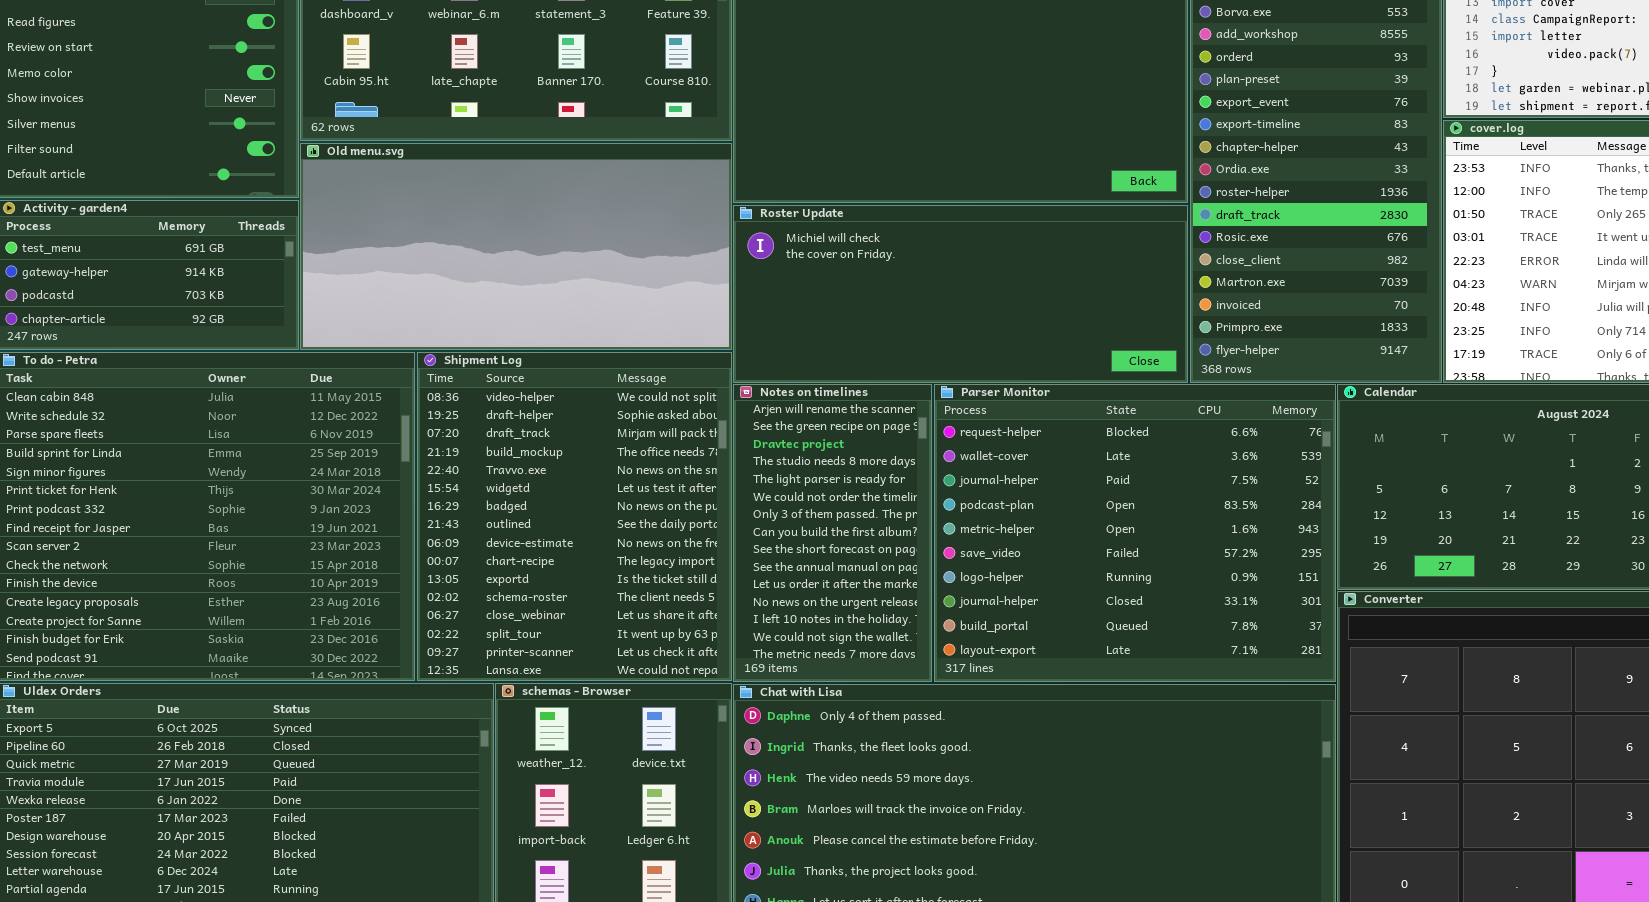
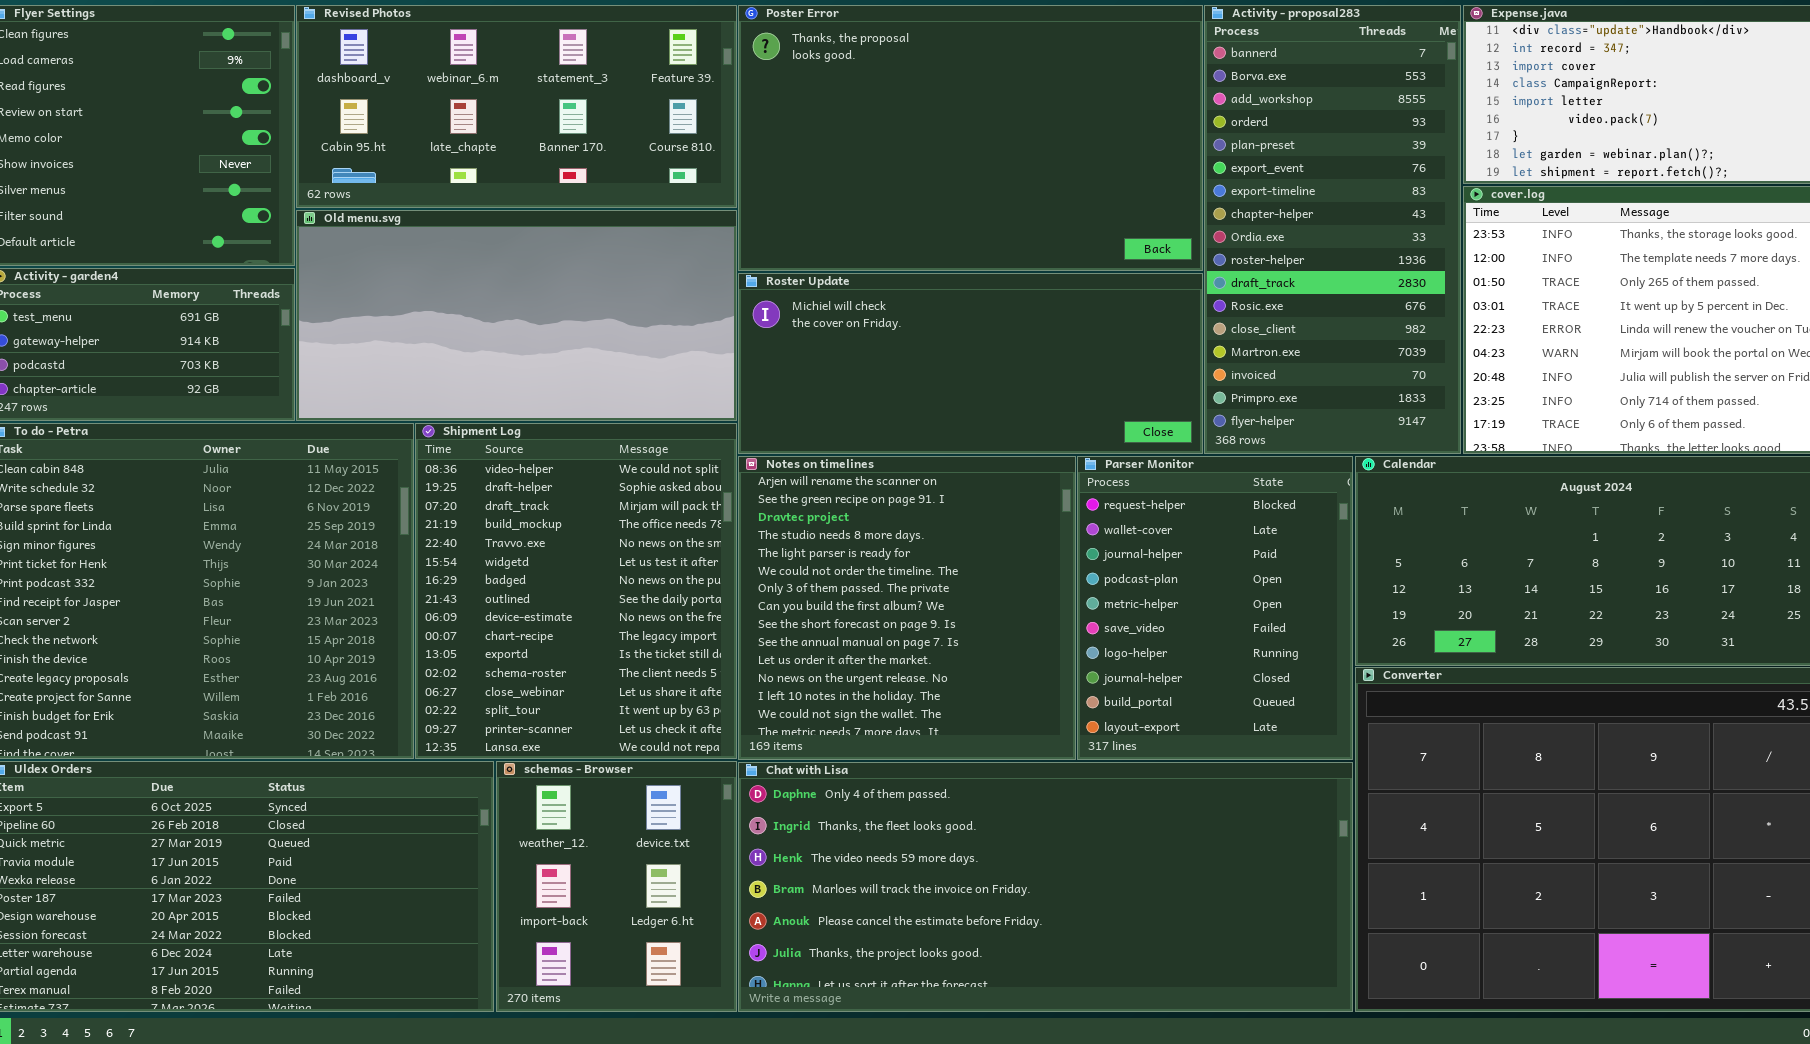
Notes on timelines: [733,384,932,682] -> [738,456,1076,760], resized
Parser Monitor: [934,384,1336,682] -> [1077,456,1353,760], resized

